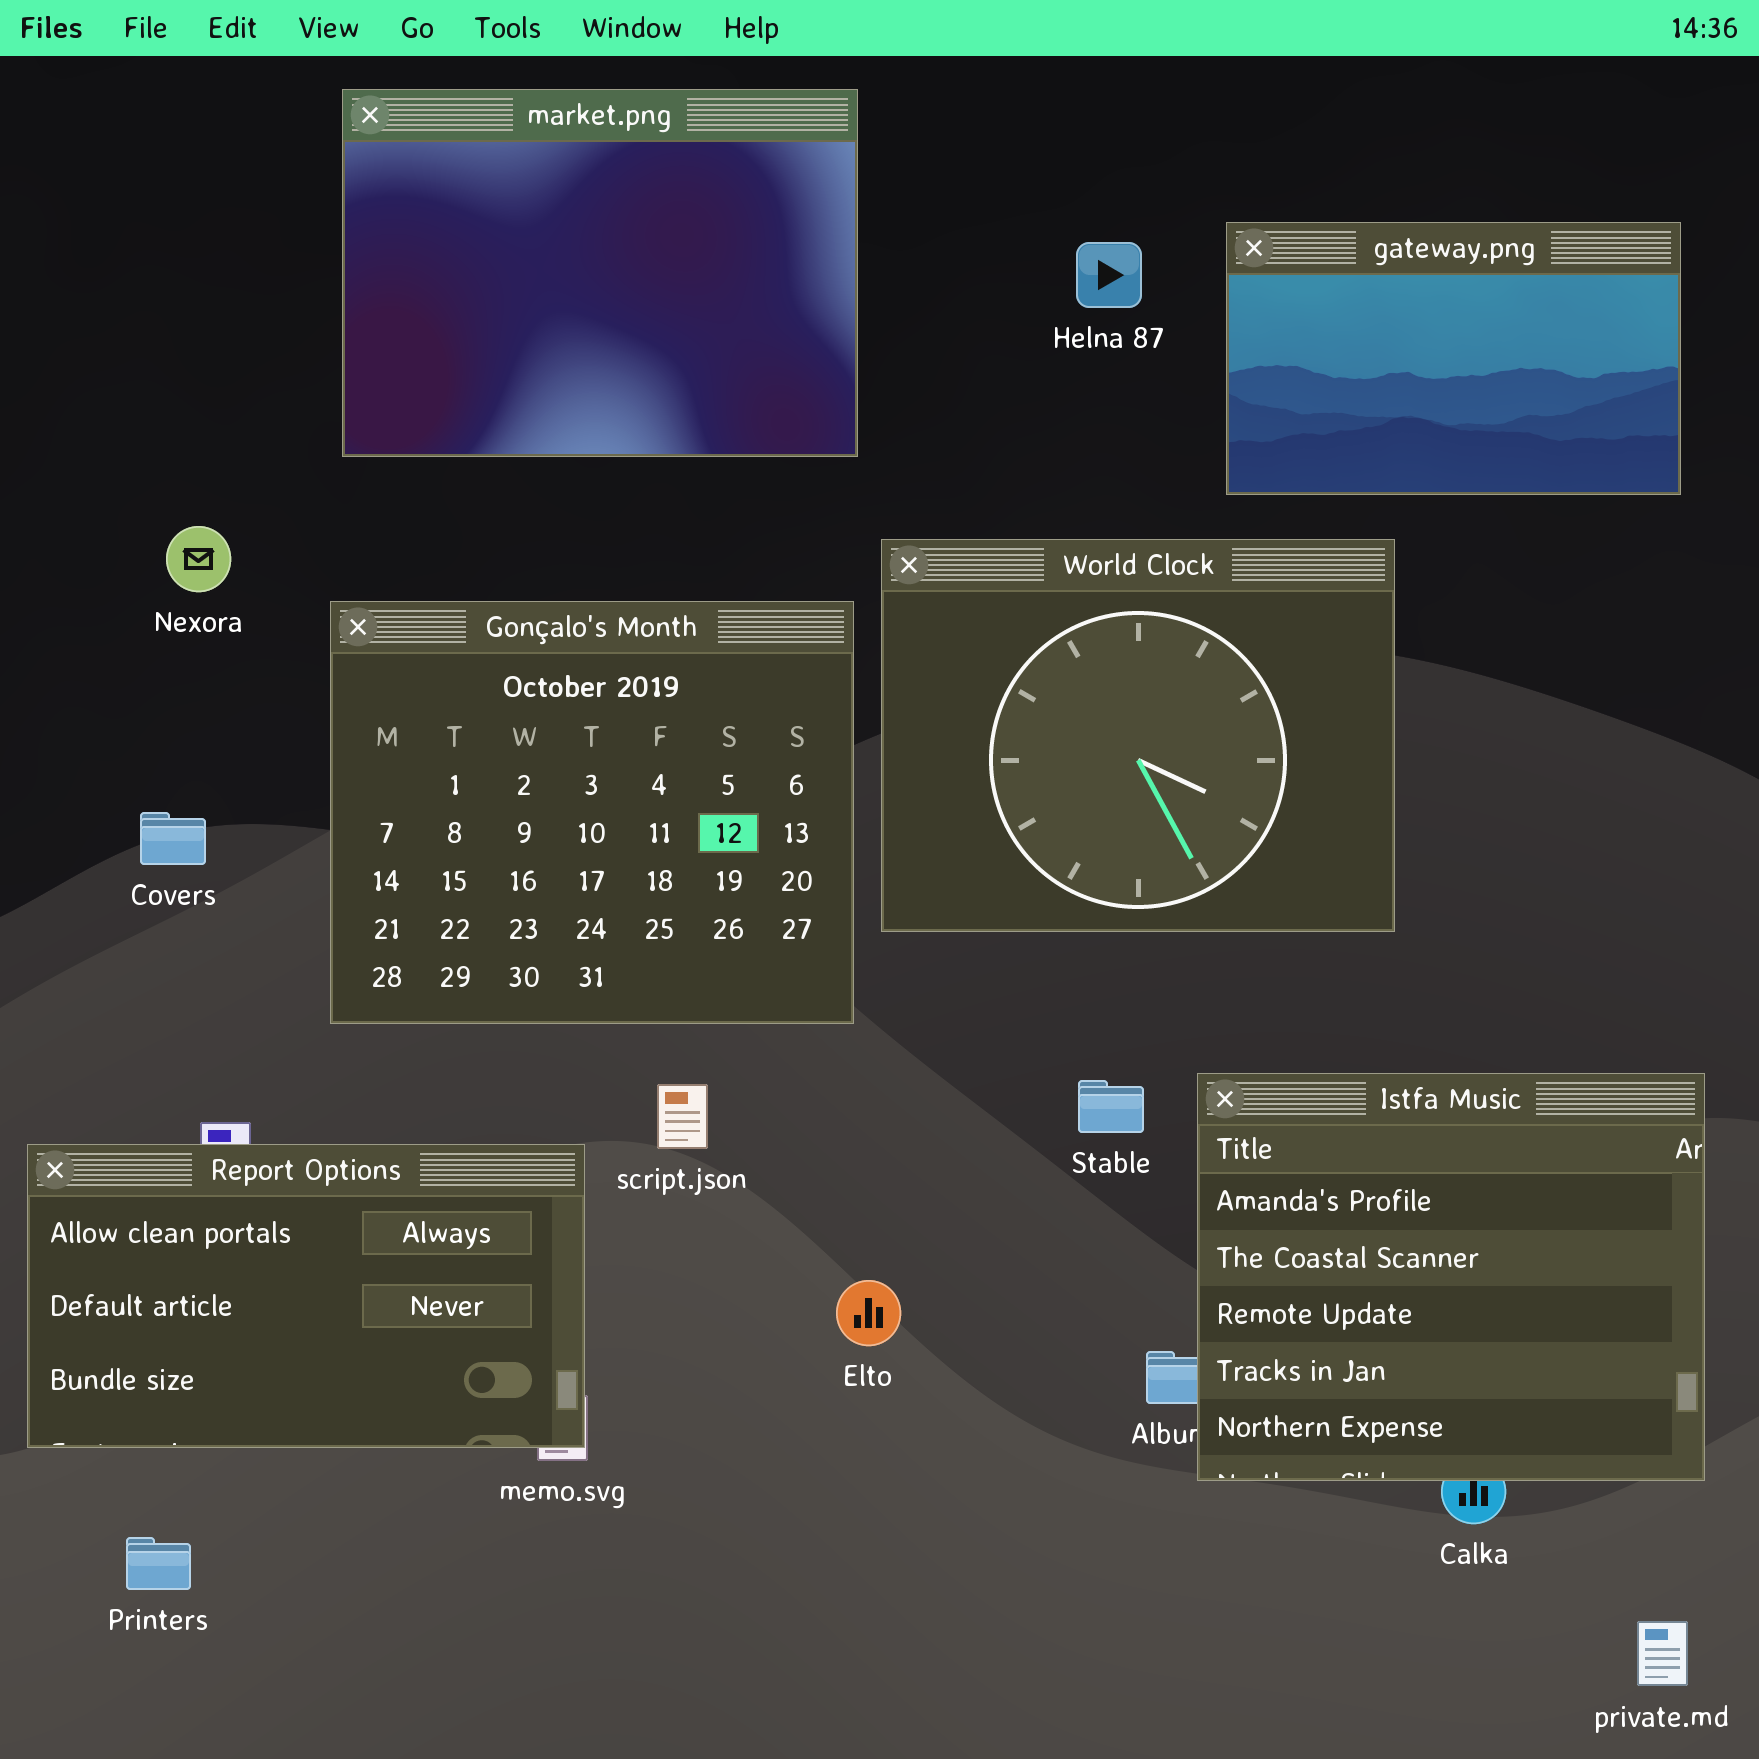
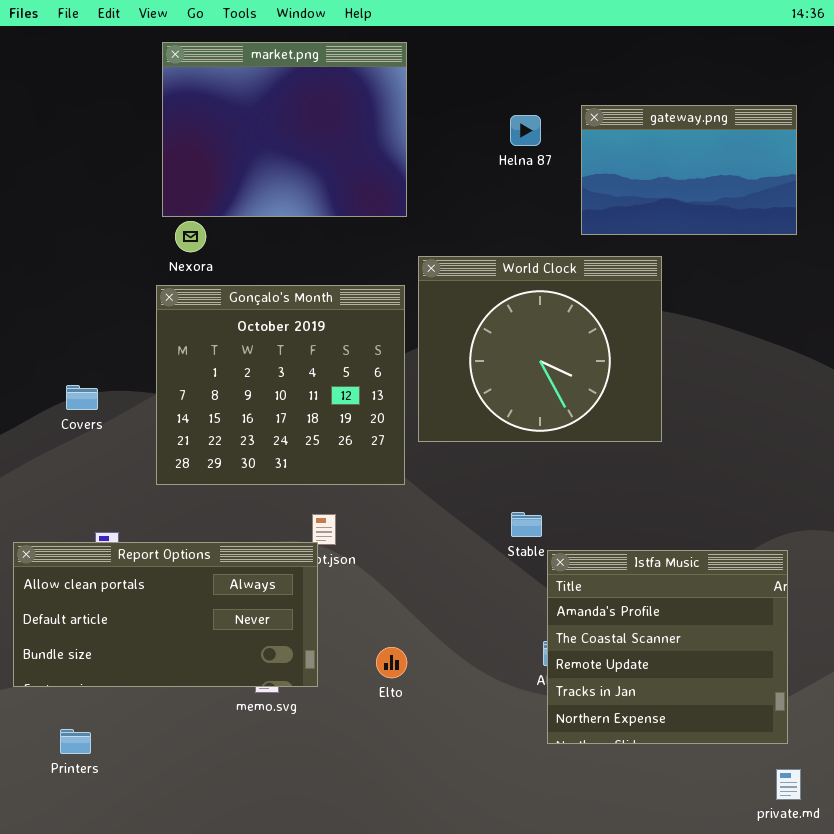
Nexora: [166,526,231,592] -> [175,221,206,252], moved
Istfa Music: [1197,1073,1705,1481] -> [547,550,788,744], moved
Report Options: [27,1144,585,1448] -> [13,542,318,687], resized
Elto: [836,1280,901,1346] -> [376,647,407,678], moved

